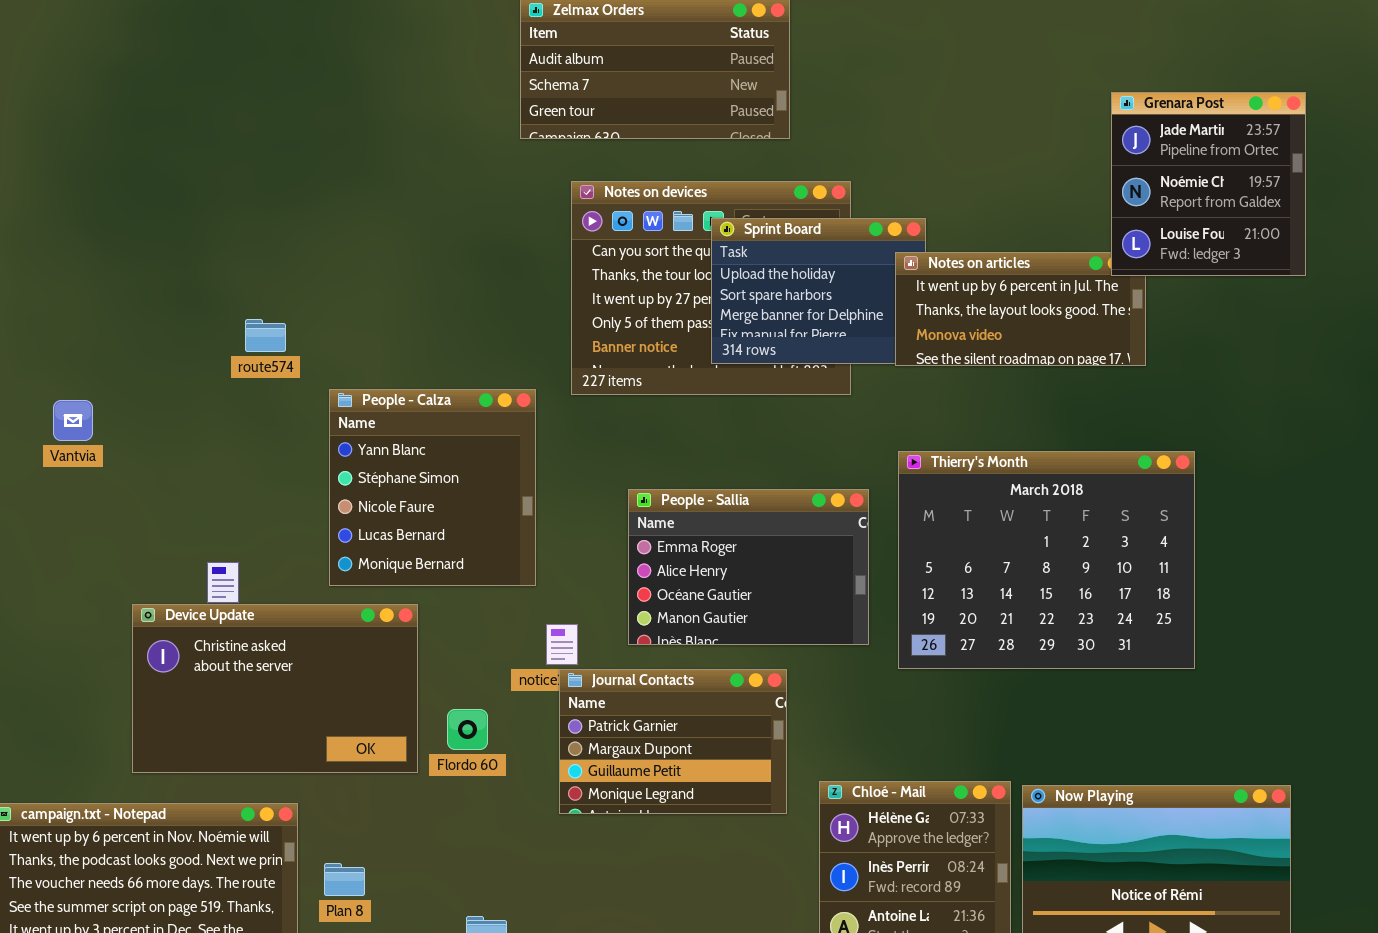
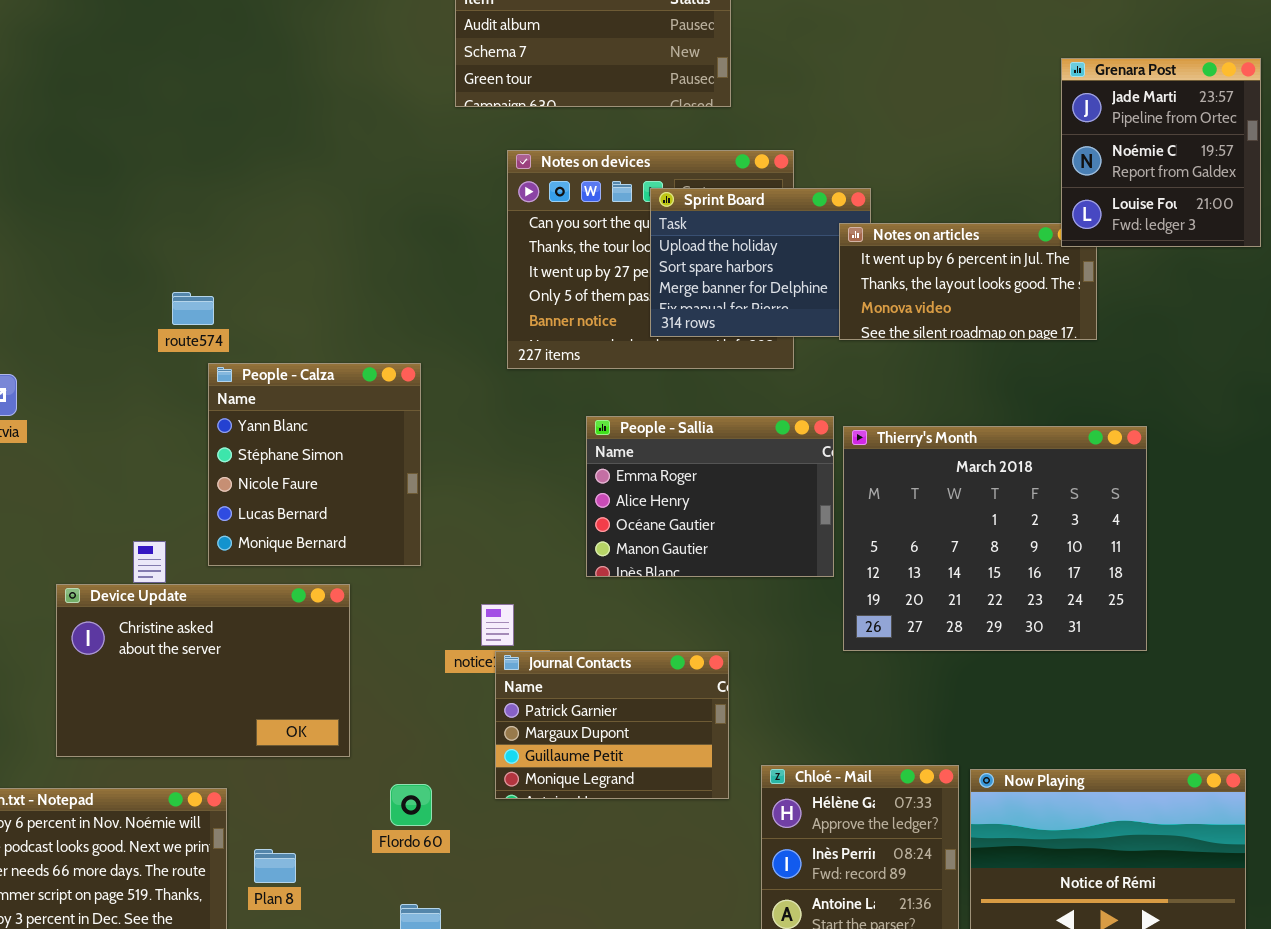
People - Calza: [329,389,536,586] -> [208,363,421,566], moved
People - Sallia: [628,489,869,645] -> [586,416,834,577], moved
Flordo 60: [447,709,488,750] -> [390,784,432,826], moved

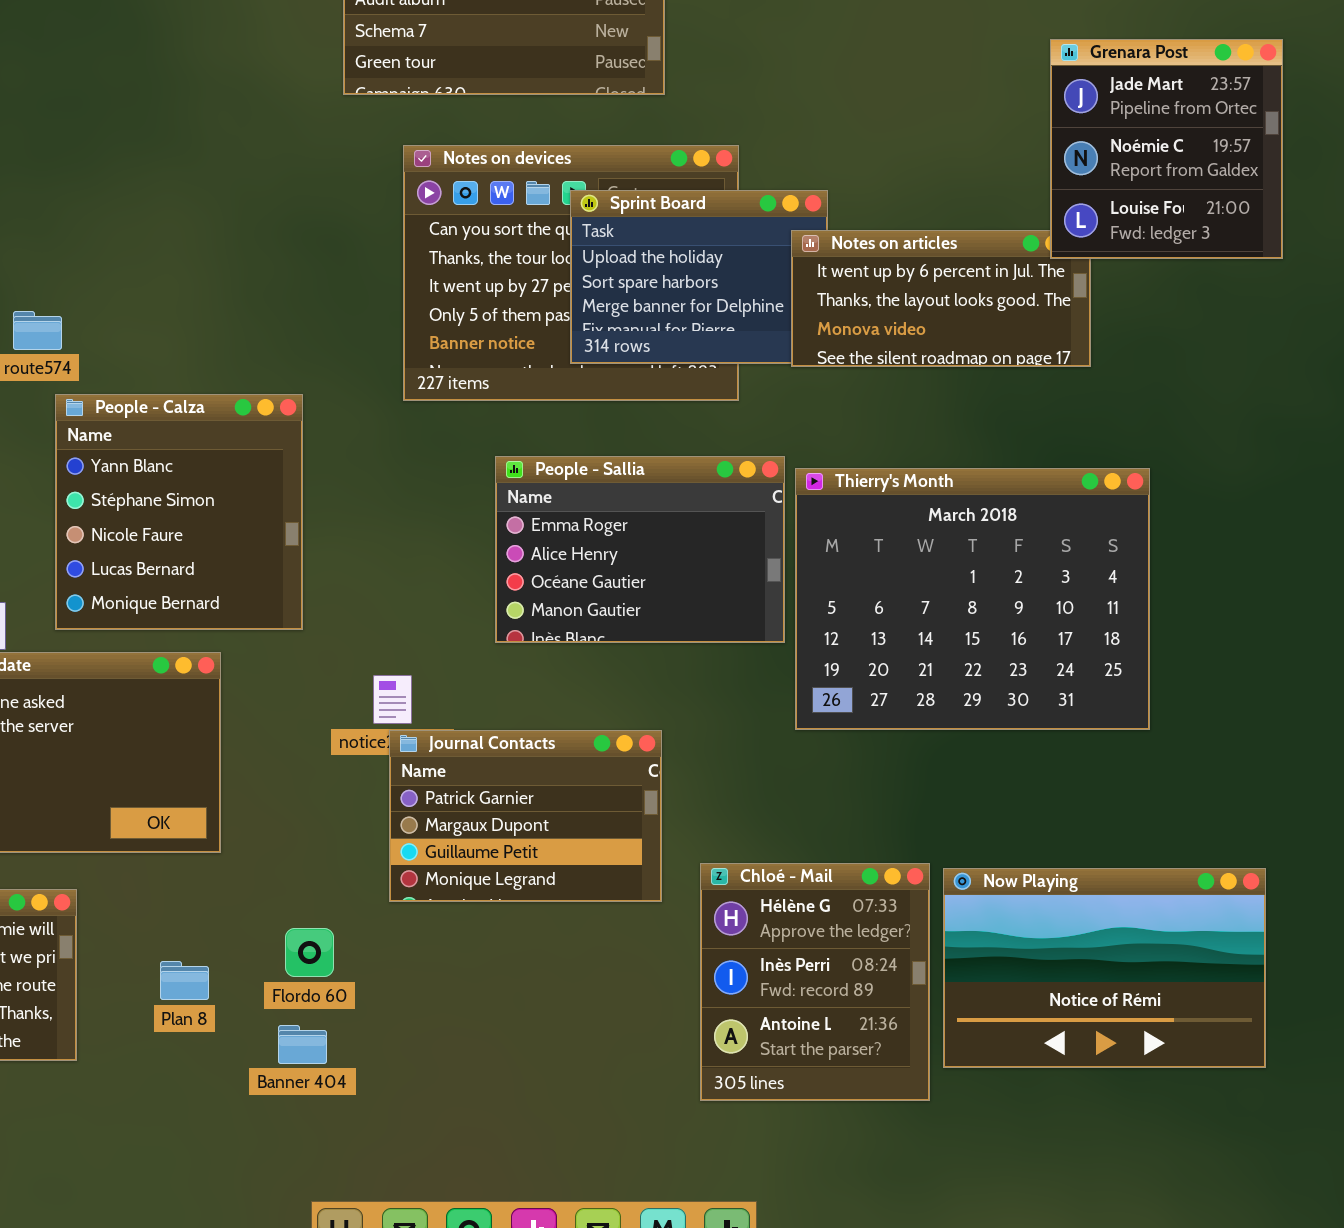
Flordo 60: [390,784,432,826] -> [285,928,334,977], moved
Plan 8: [254,849,296,883] -> [160,961,209,1000], moved

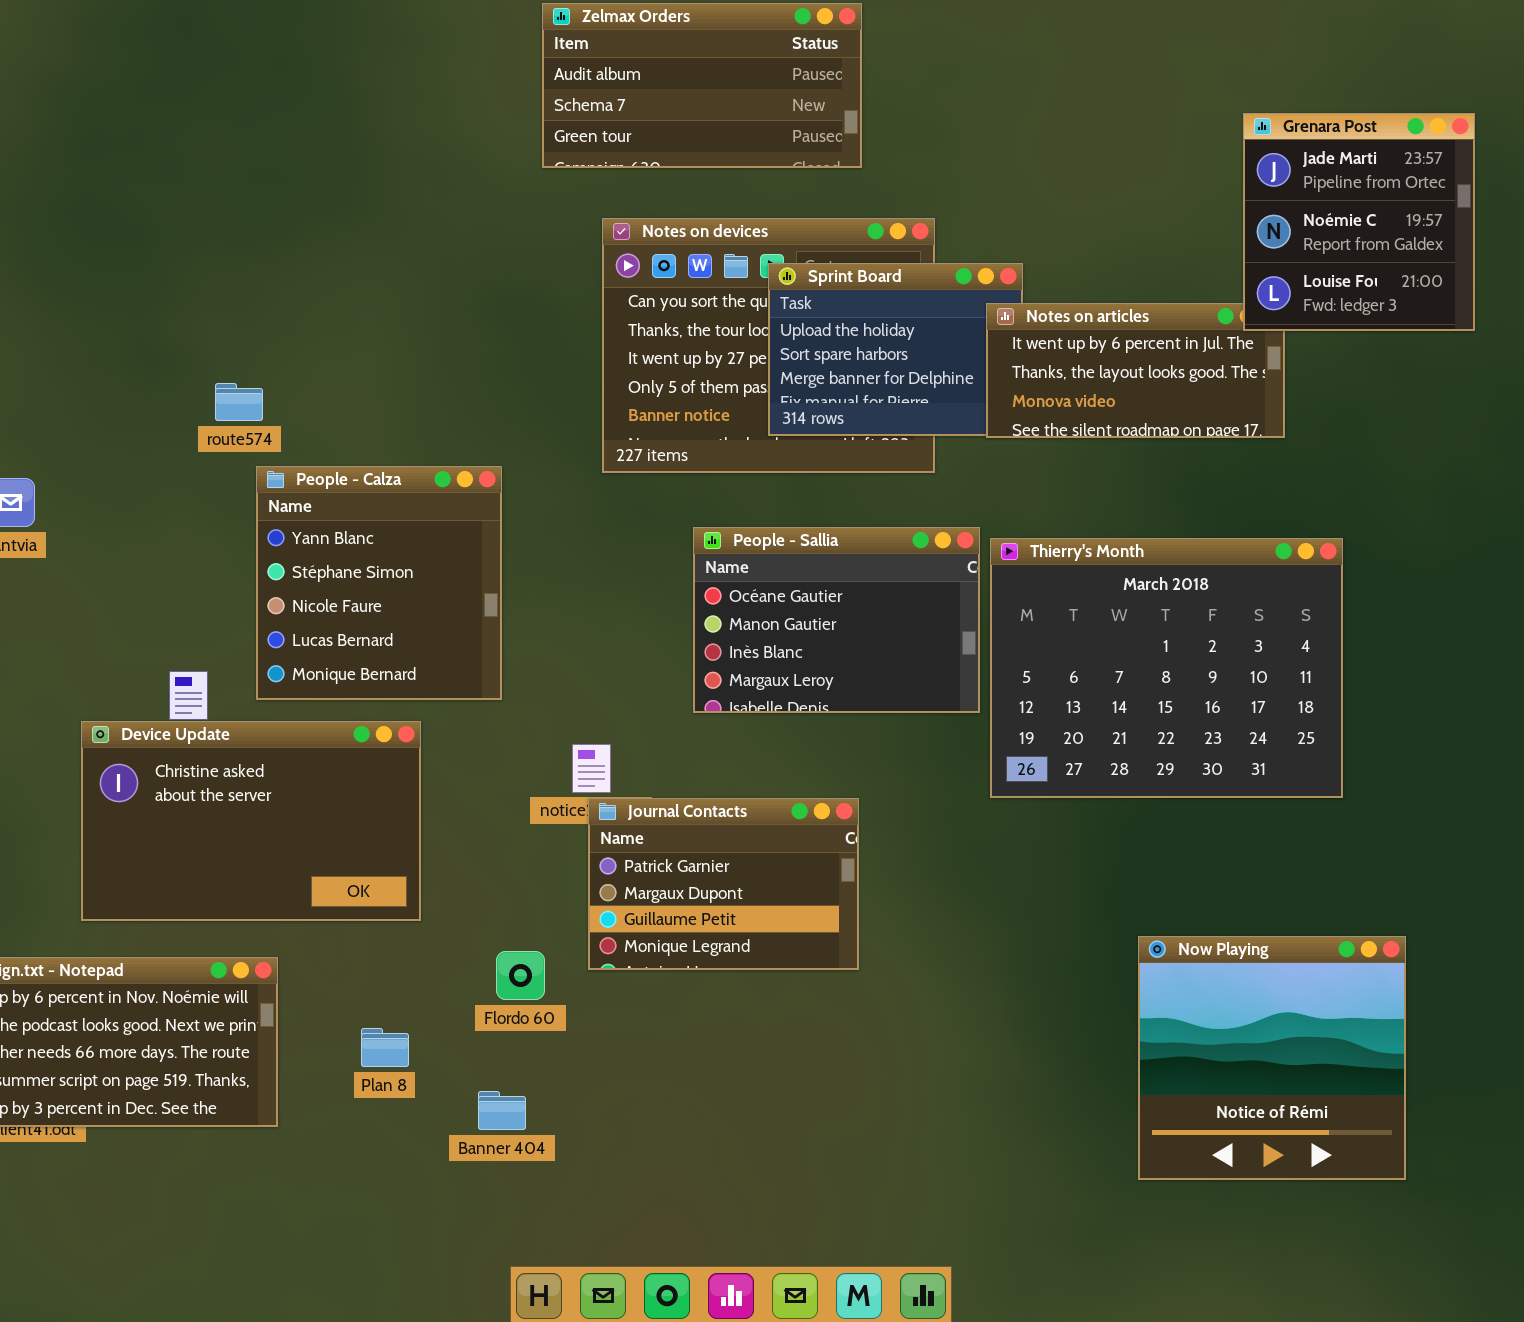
People - Sallia: [495,456,785,643] -> [693,527,980,713], scrolled down 2 rows
Chloé - Mail: [700,863,930,1101] -> none, closed
Now Playing: [943,868,1266,1068] -> [1138,936,1406,1180], resized
Flordo 60: [285,928,334,977] -> [496,951,545,1000], moved

